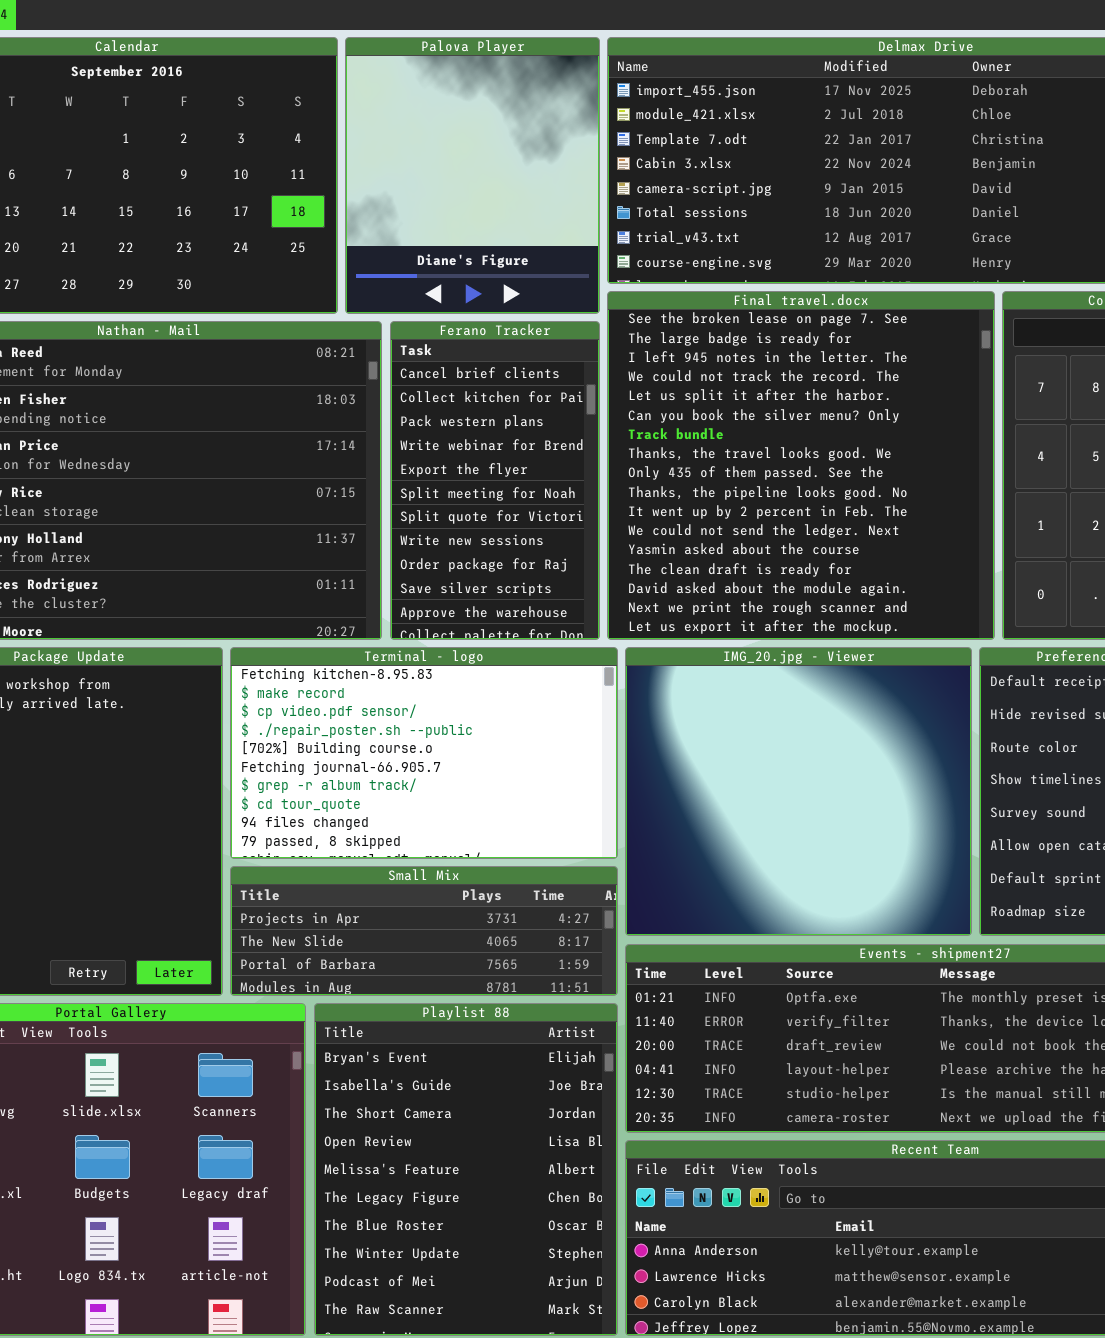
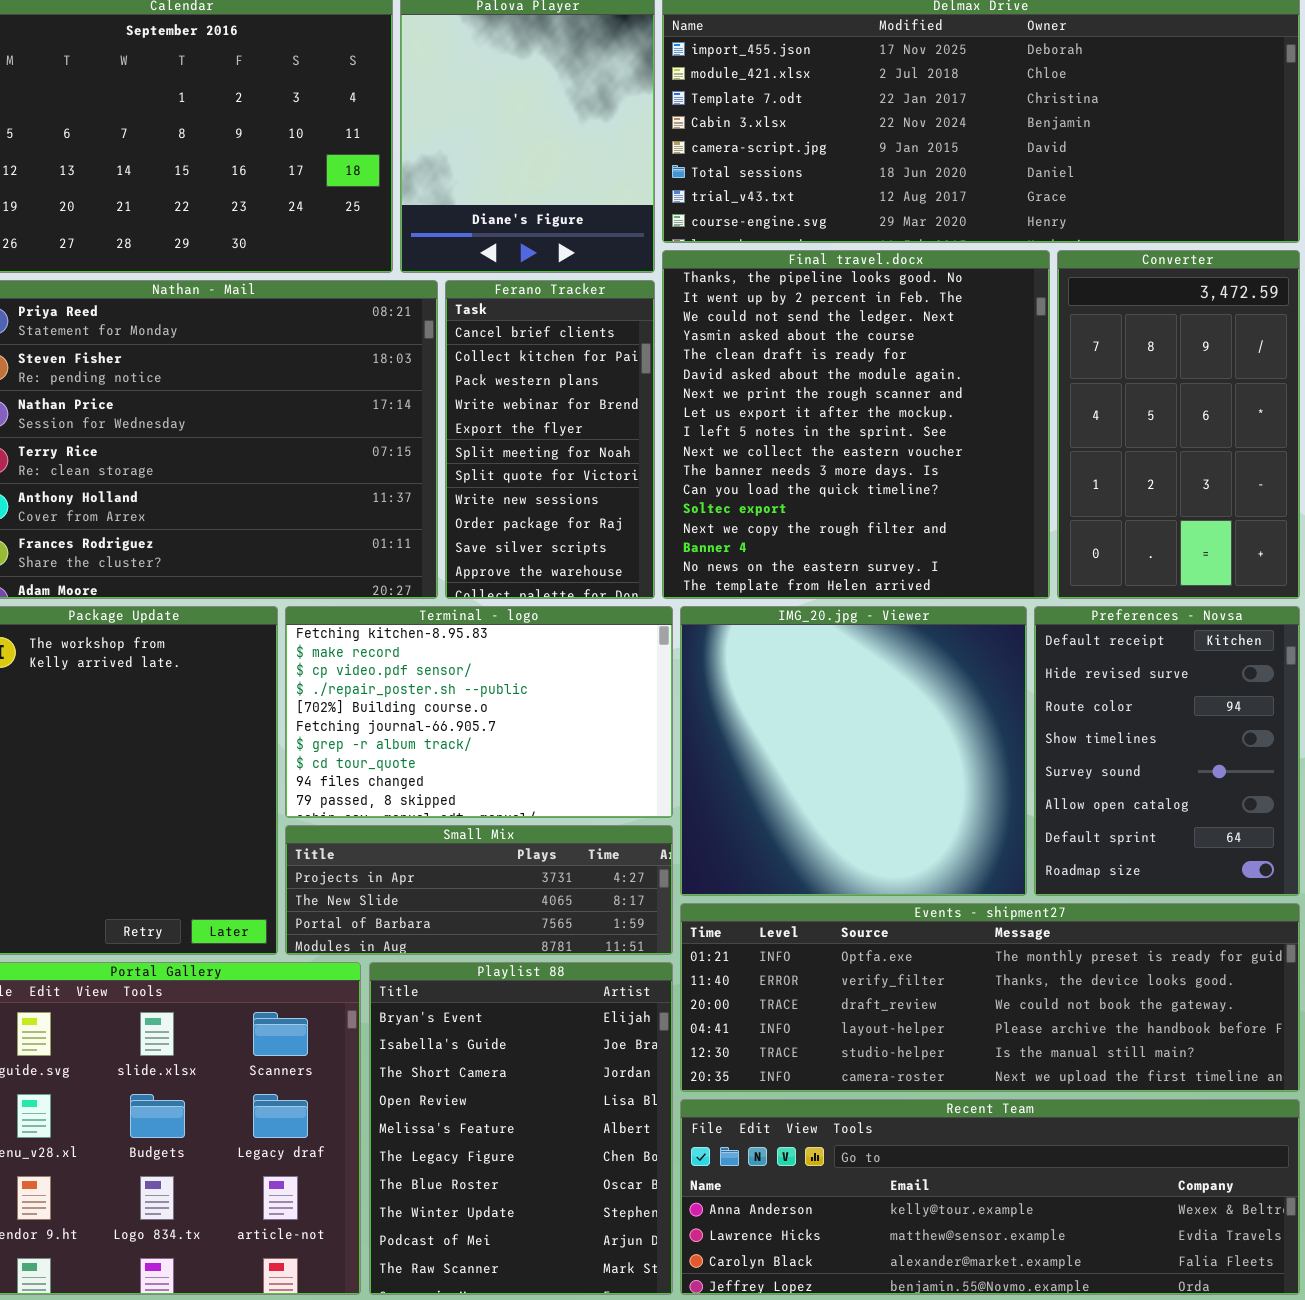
Final travel.docx: [607,291,995,640] -> [662,250,1050,599], scrolled down 9 rows

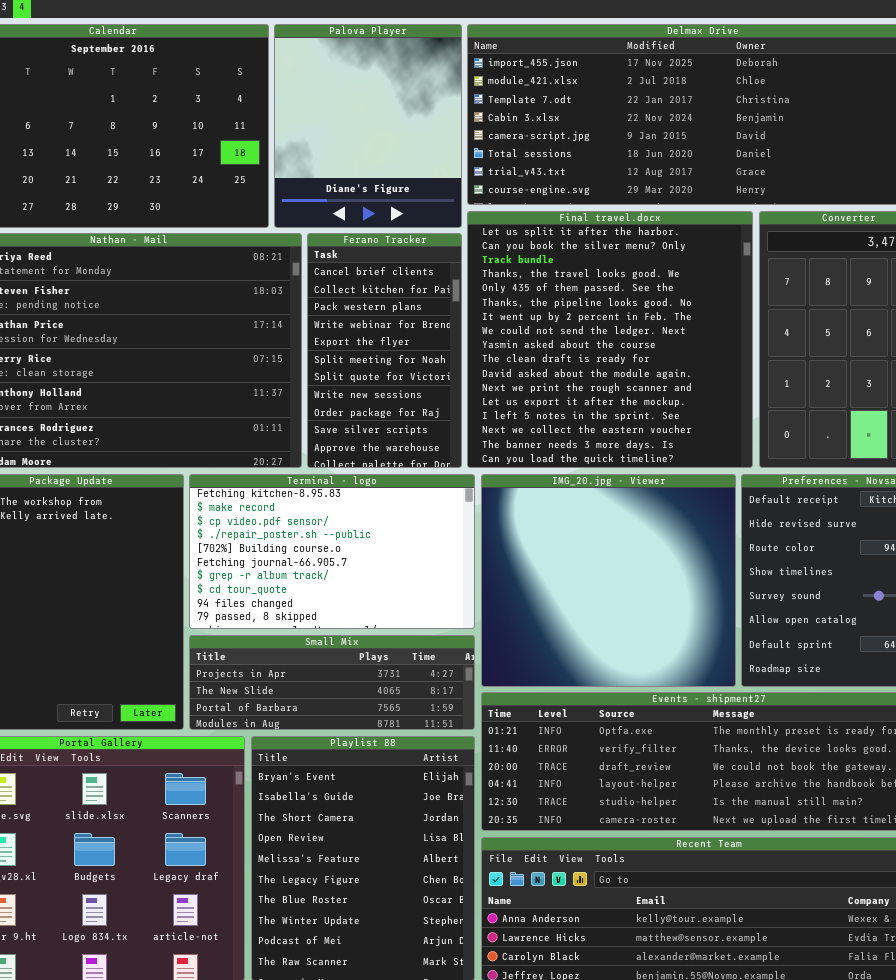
Final travel.docx: [662,250,1050,599] -> [467,211,753,468], scrolled up 5 rows

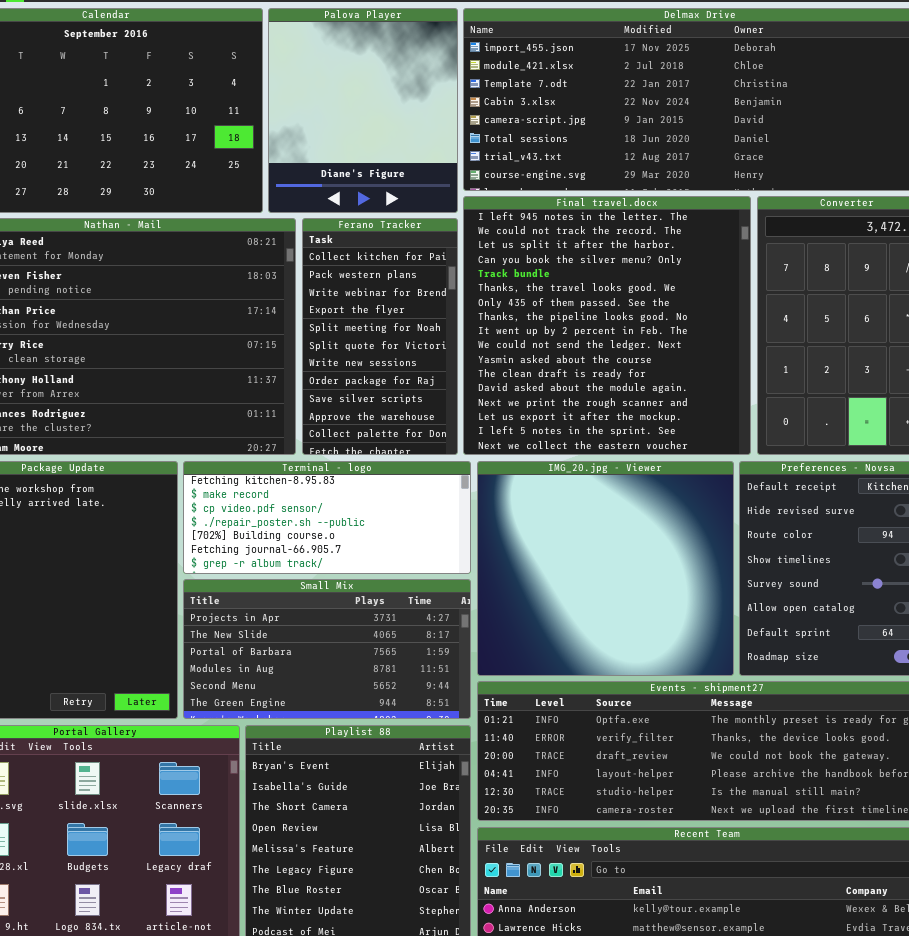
Final travel.docx: [467,211,753,468] -> [463,196,751,455], scrolled up 2 rows
Ferano Tracker: [307,233,462,468] -> [302,218,458,455], scrolled down 1 row
Terminal - logo: [189,474,475,629] -> [183,461,471,574], resized
Small Mix: [189,635,475,730] -> [183,579,471,719], resized

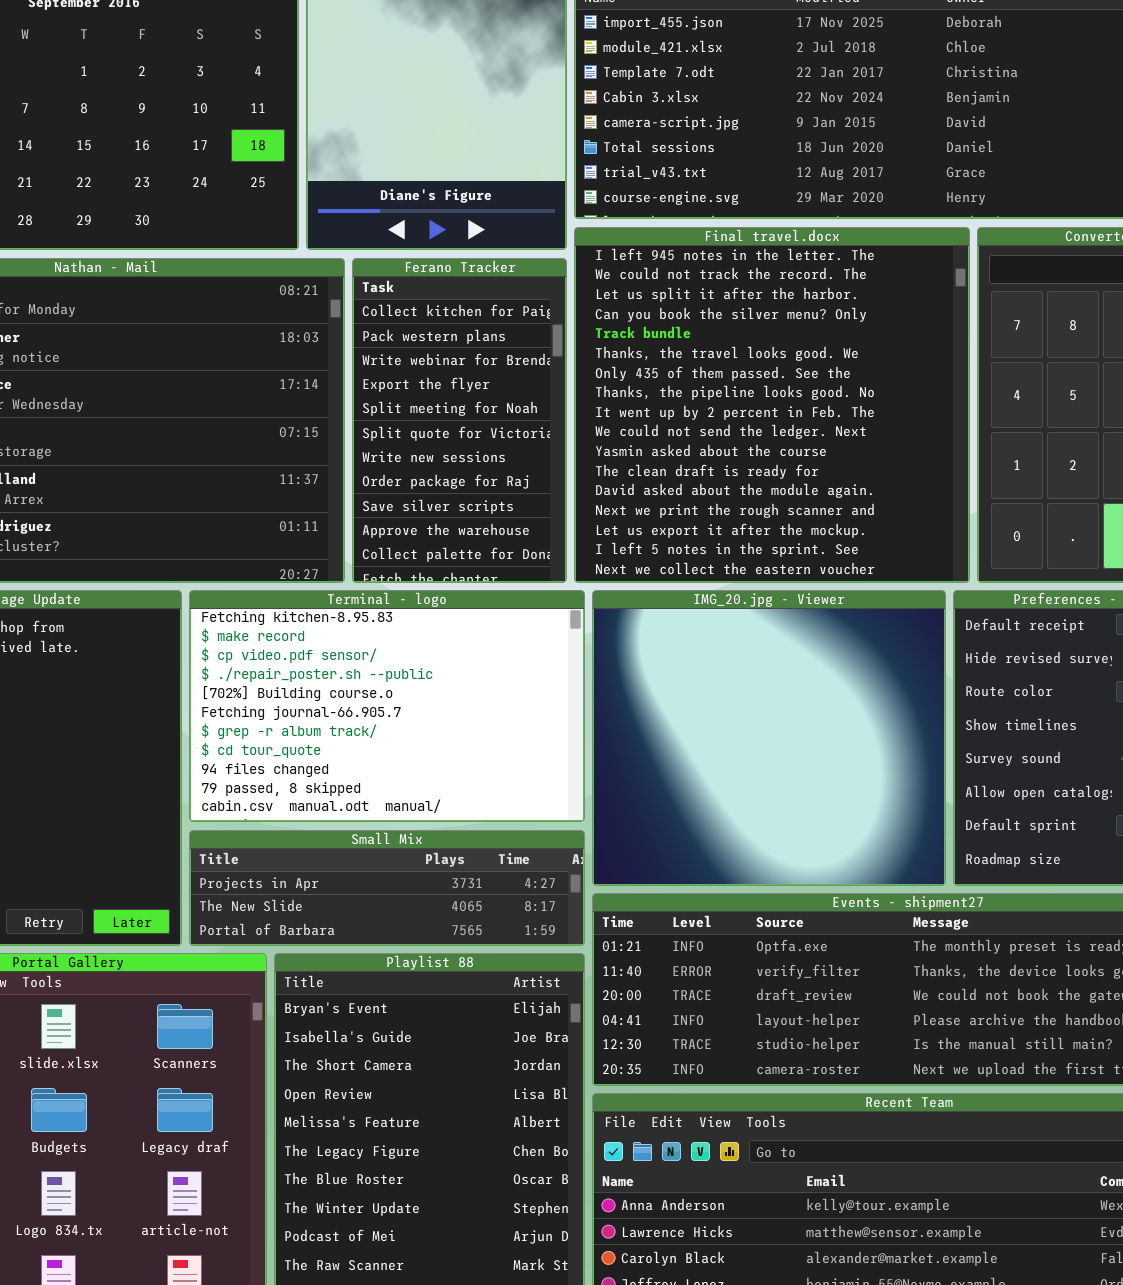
Terminal - logo: [183,461,471,574] -> [189,590,585,822], resized
Small Mix: [183,579,471,719] -> [189,830,585,946], resized

